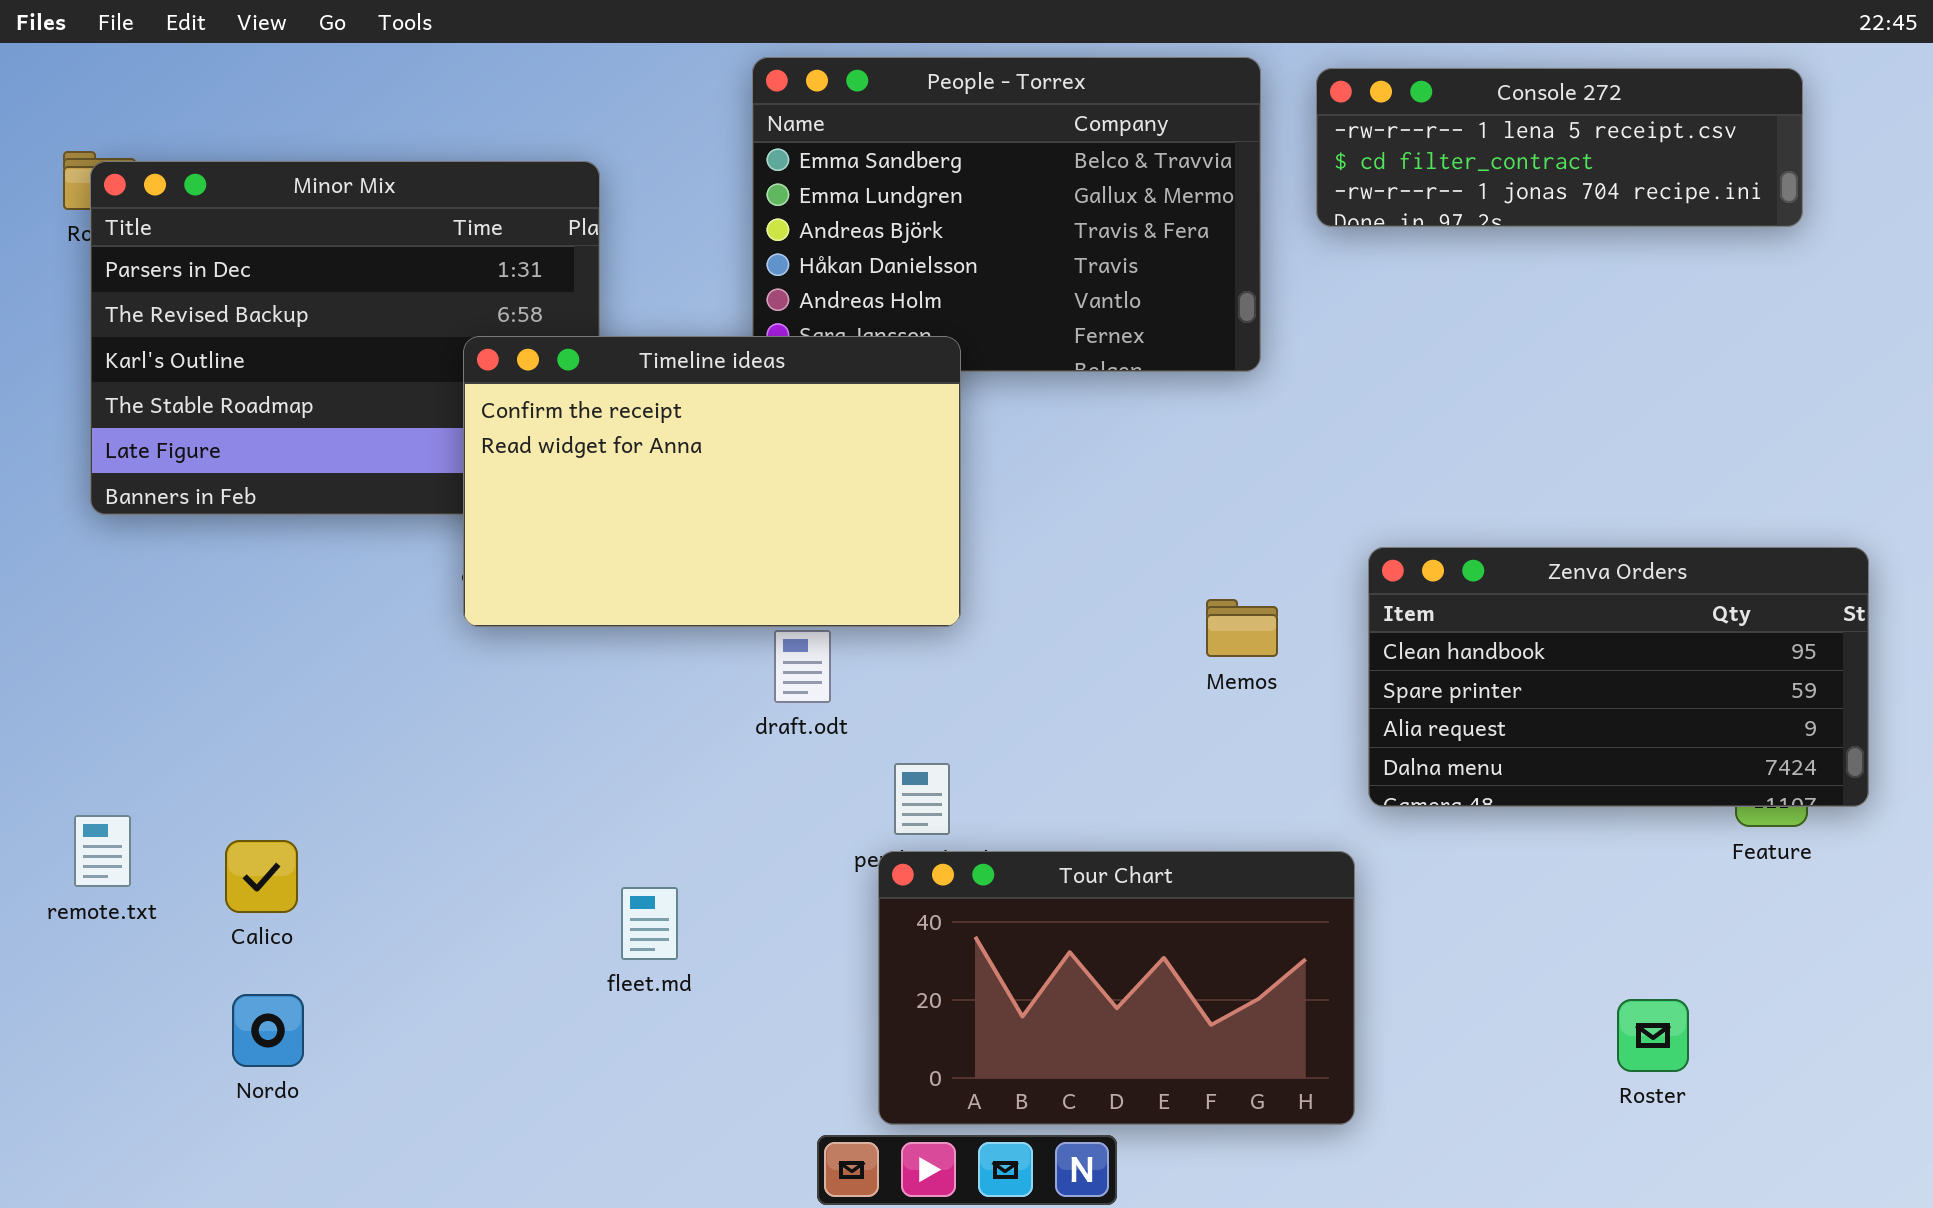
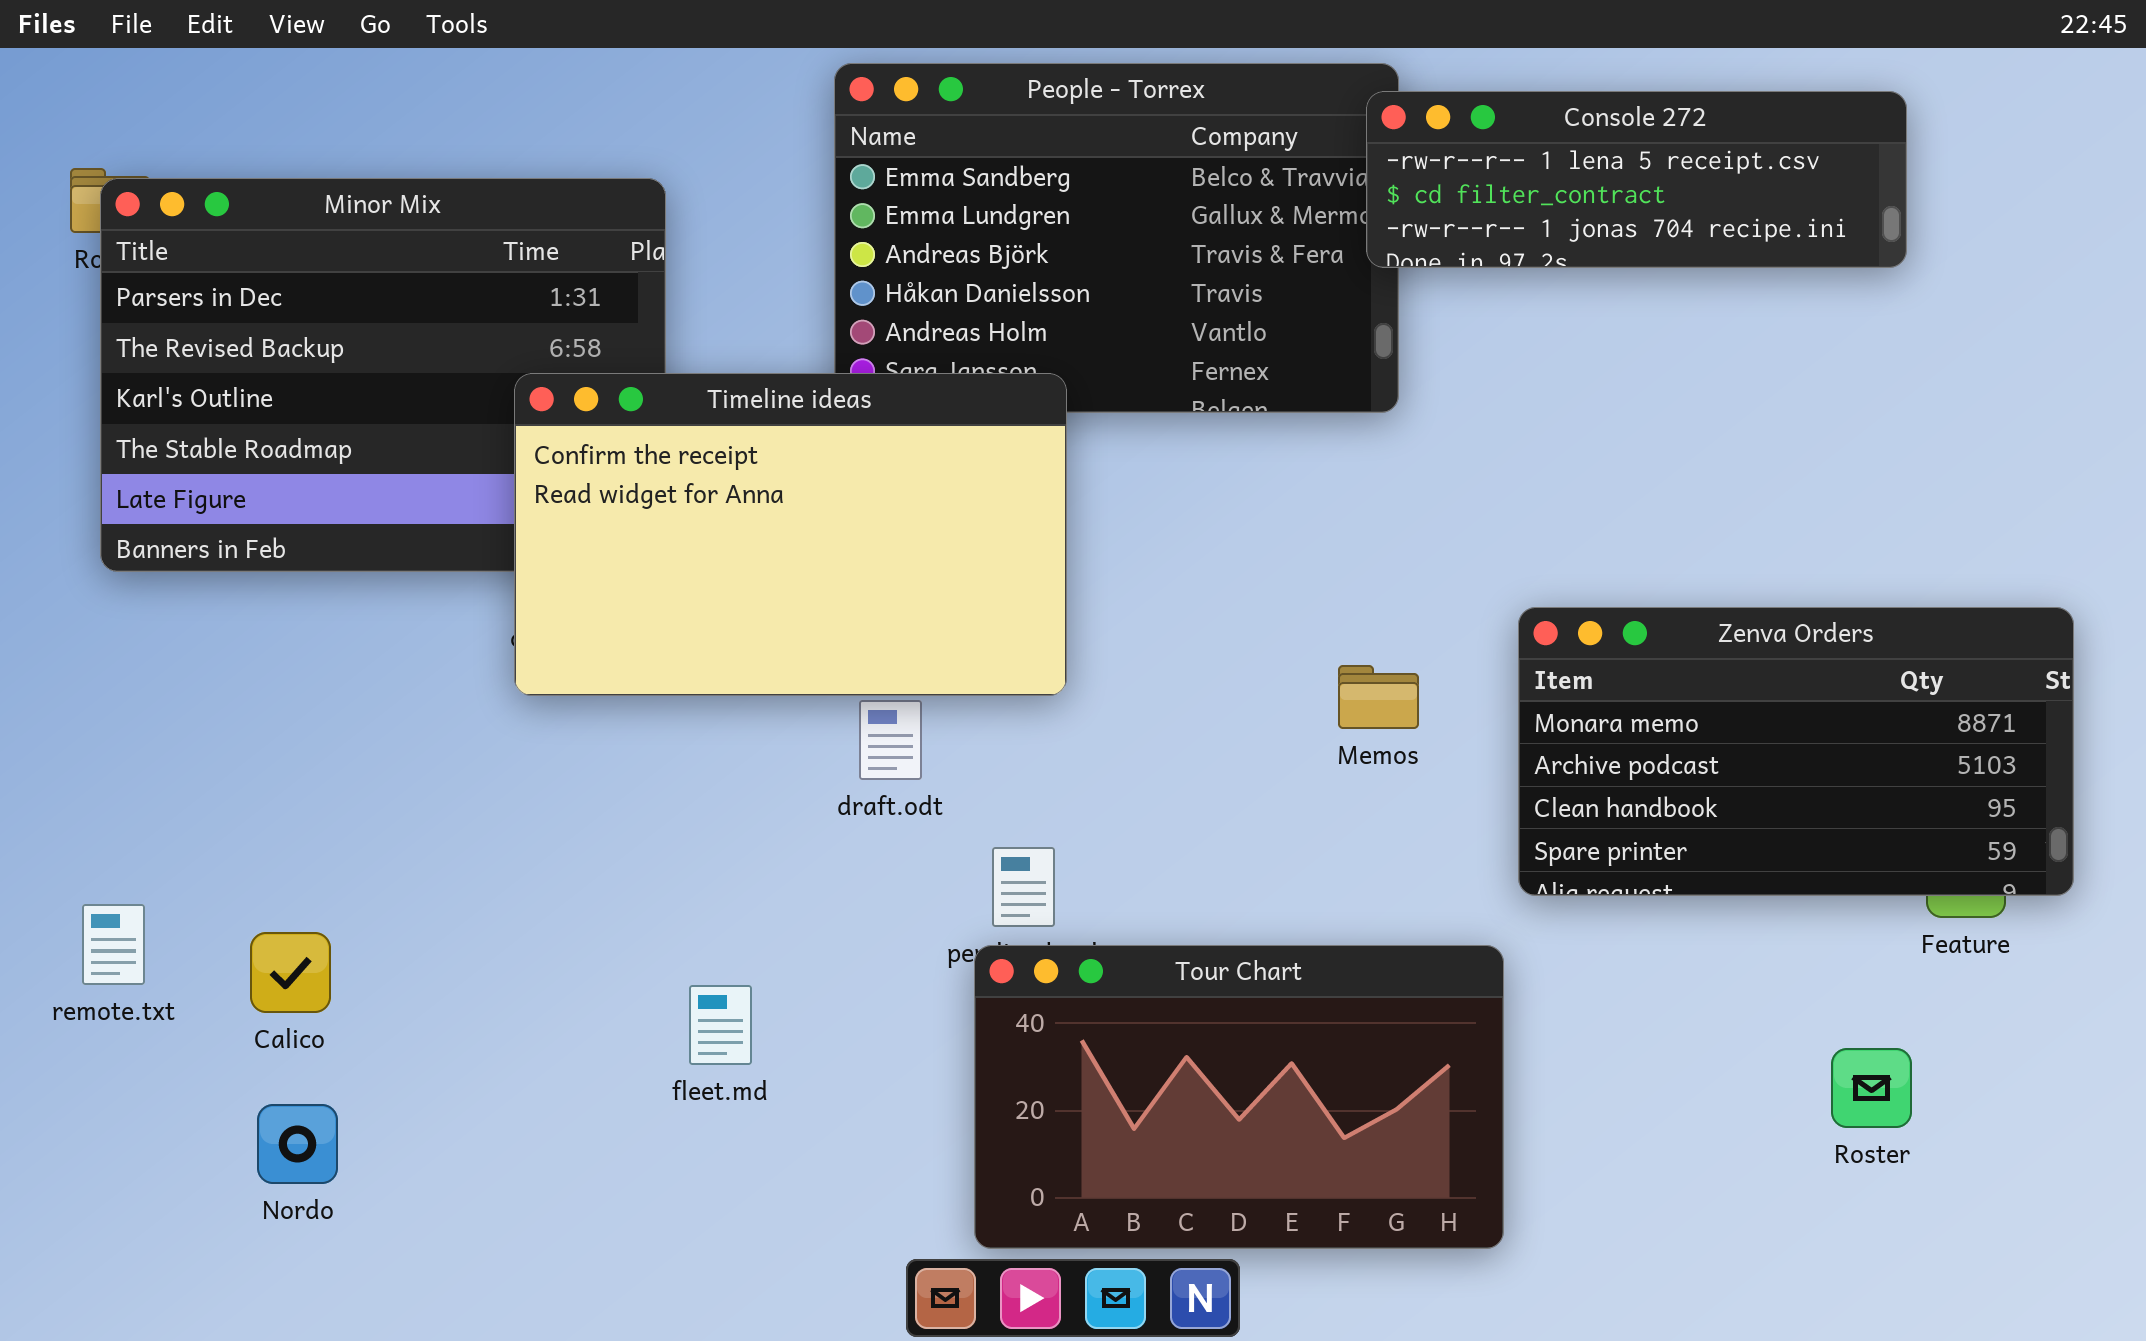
Console 272: [1316,68,1803,227] -> [1366,91,1907,268], moved
Zenva Orders: [1368,547,1869,807] -> [1518,607,2074,896], scrolled up 2 rows
Roster: [1617,999,1689,1072] -> [1831,1048,1912,1128], moved

